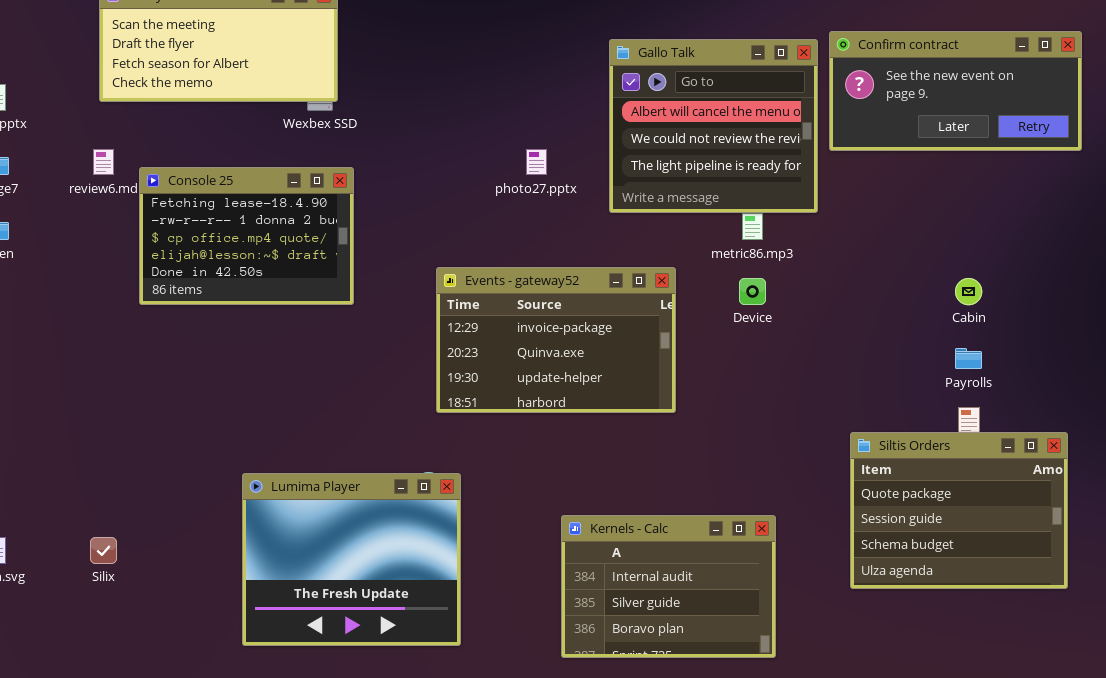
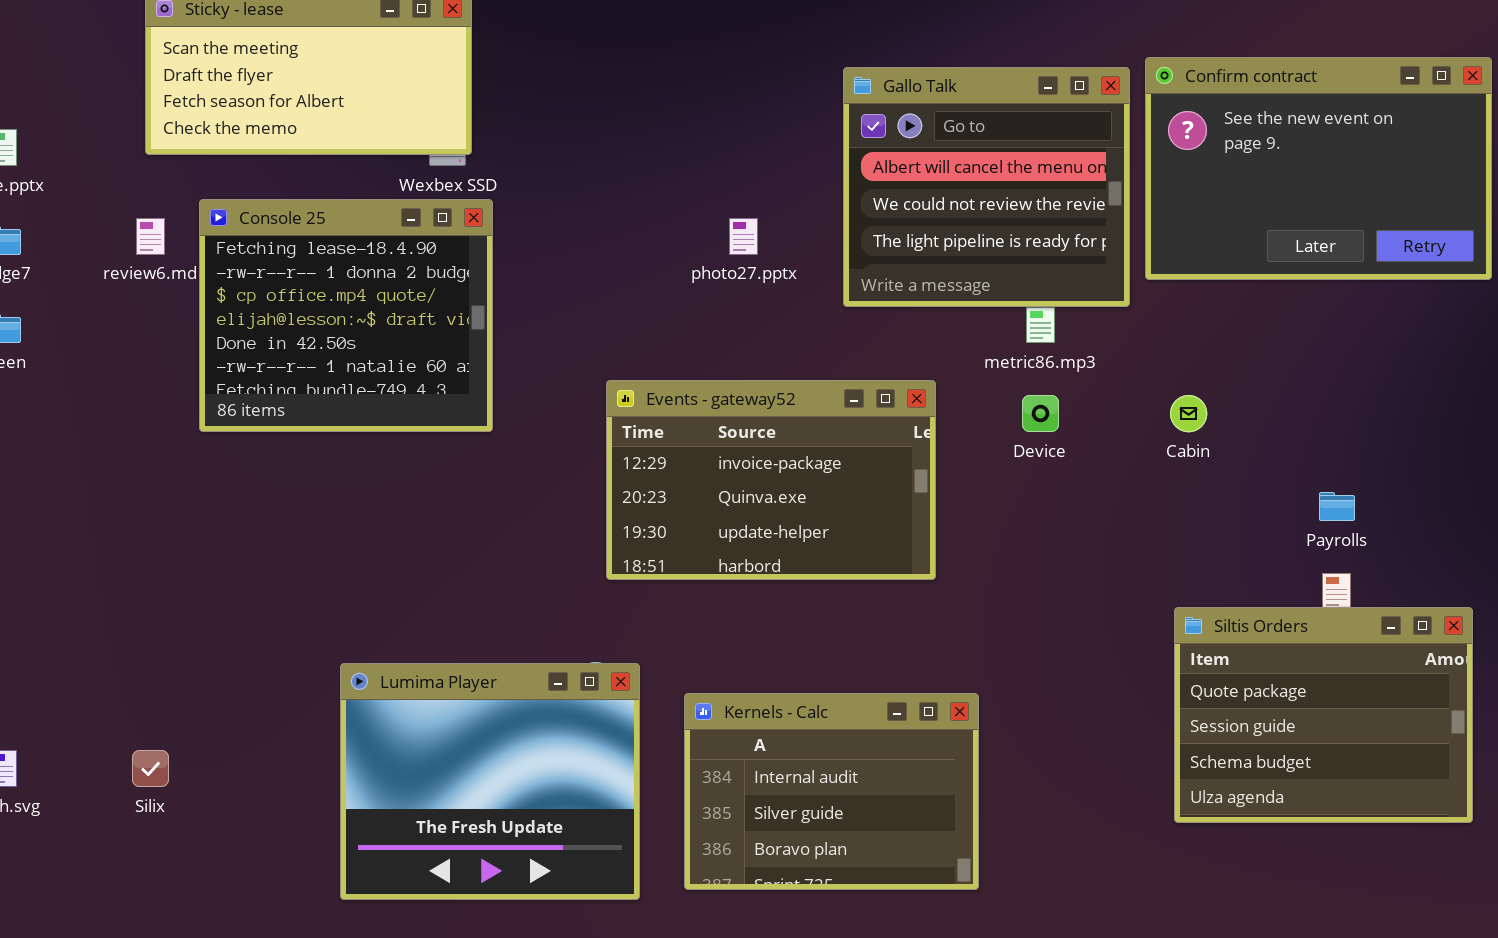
Confirm contract: [829,31,1082,151] -> [1145,57,1492,280], resized
Console 25: [139,167,354,305] -> [199,199,493,432], resized
Cabin: [955,278,982,305] -> [1170,395,1207,432], moved
Kernels - Calc: [561,515,776,658] -> [684,693,979,890], moved

